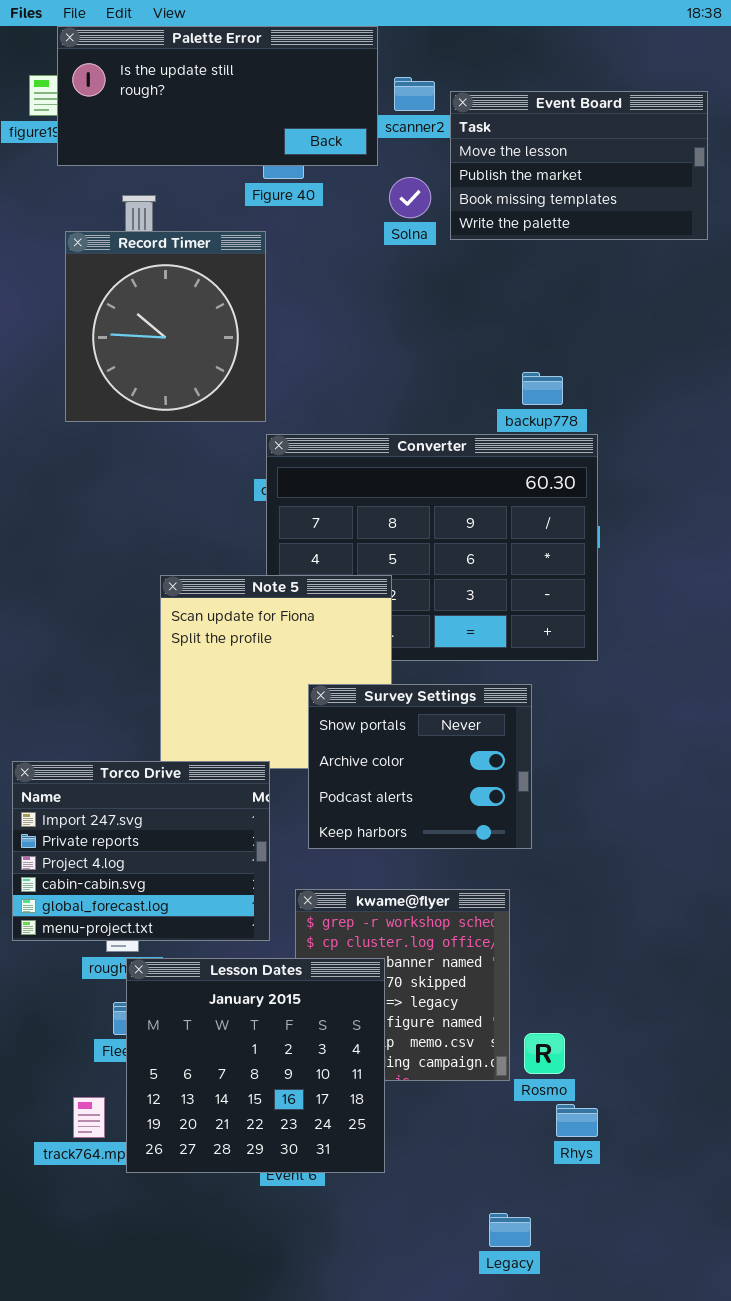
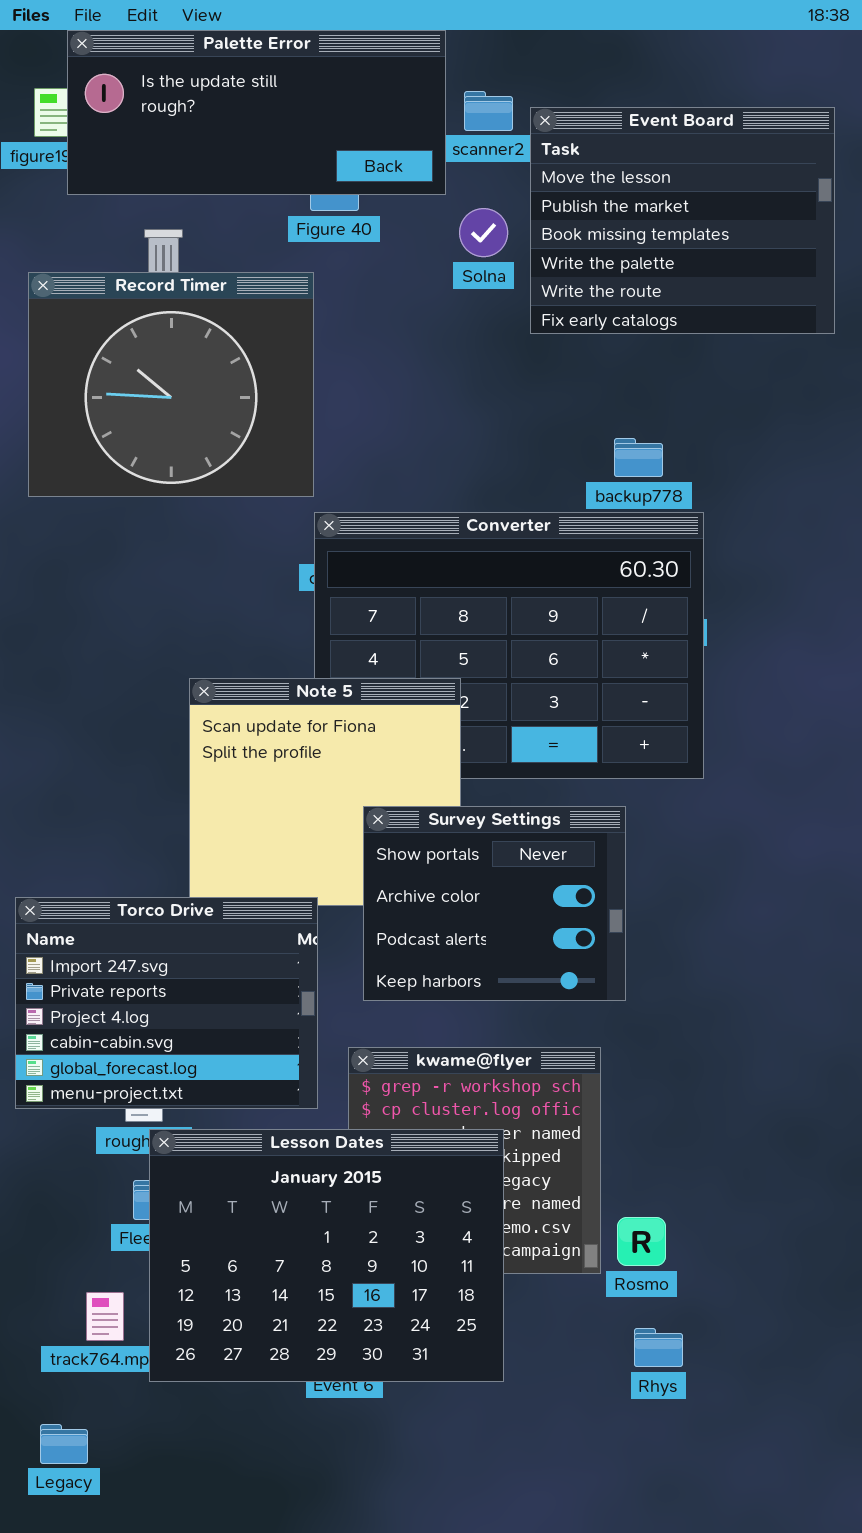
Event Board: [450,91,708,240] -> [530,107,835,334], resized
Record Timer: [65,231,266,422] -> [28,272,314,497], resized
Lesson Dates: [126,958,385,1173] -> [149,1129,504,1382], resized
Rhys: [556,1104,598,1137] -> [634,1328,683,1367], moved
Legacy: [489,1213,531,1247] -> [40,1424,88,1464], moved

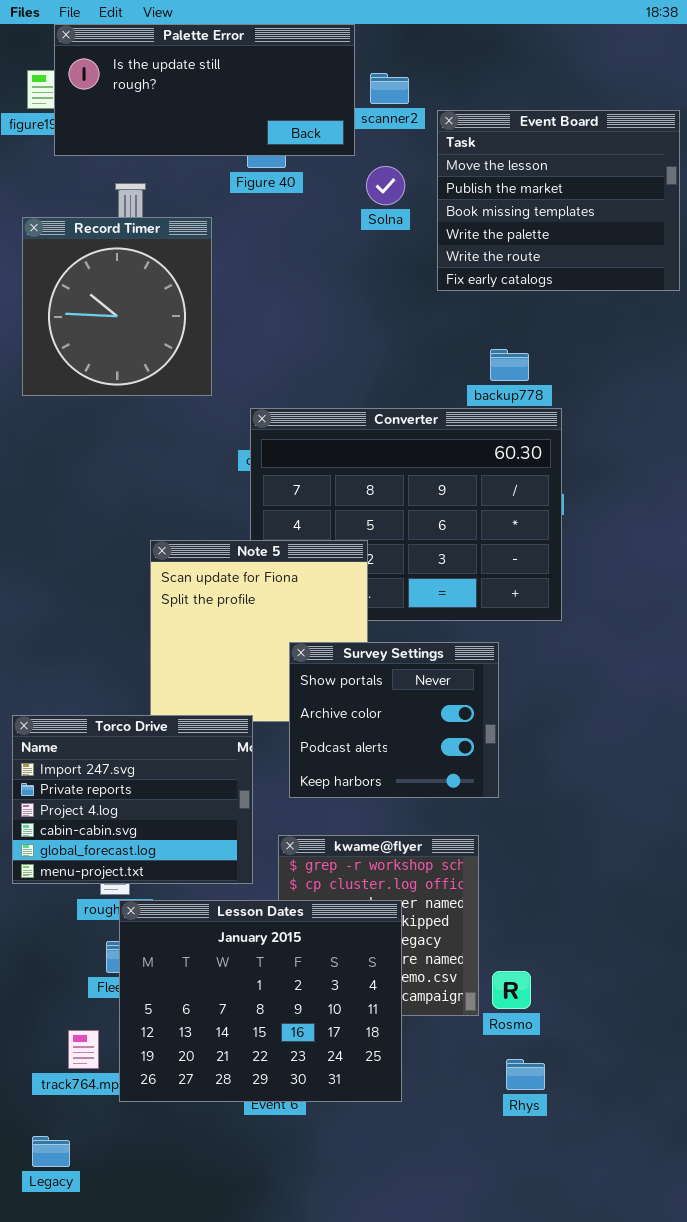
Event Board: [530,107,835,334] -> [437,110,680,291], moved
Record Timer: [28,272,314,497] -> [22,217,212,396], resized

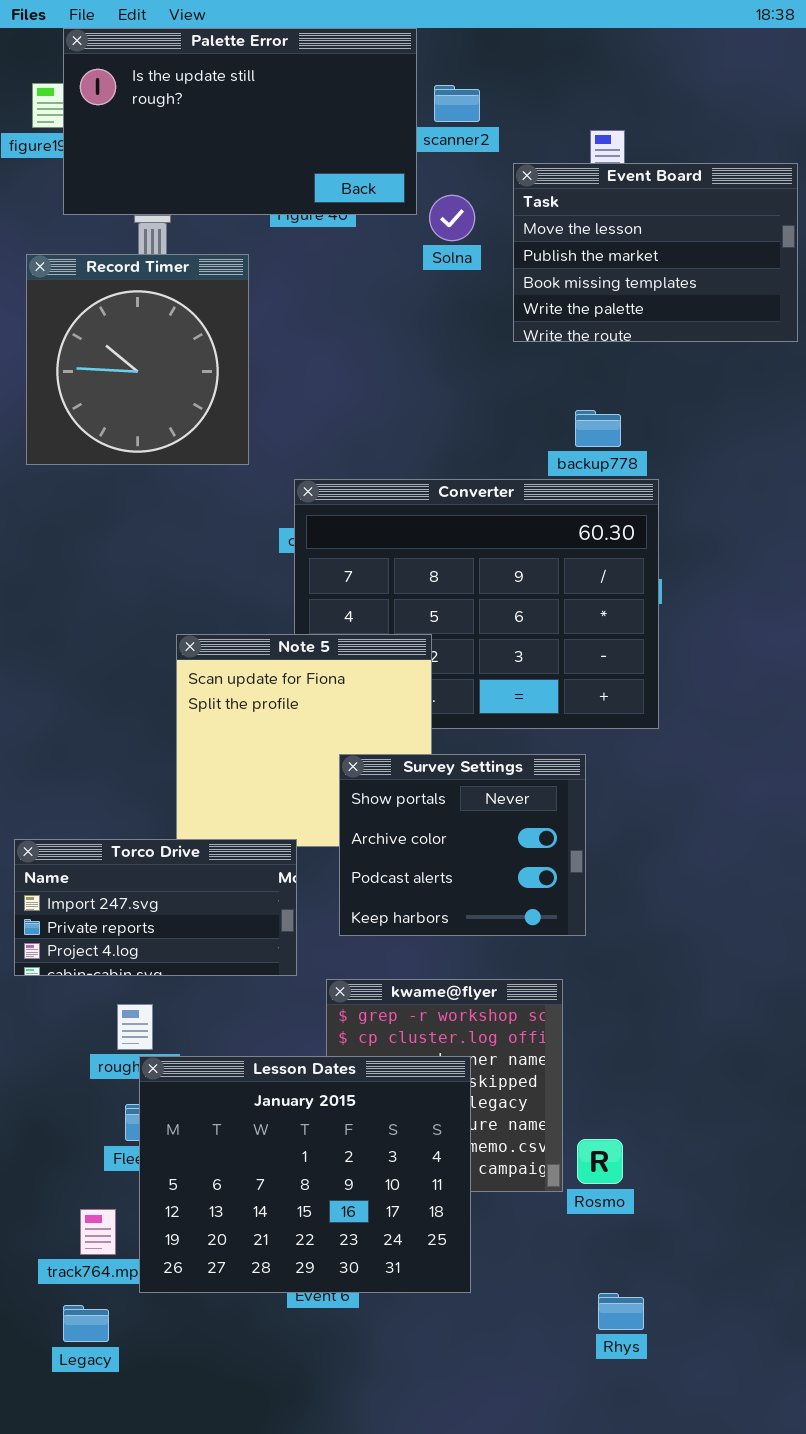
Palette Error: [54,24,355,156] -> [63,28,417,215], resized
Event Board: [437,110,680,291] -> [513,163,798,342], resized
Torco Drive: [12,715,253,884] -> [14,839,297,976], resized
Rhys: [506,1059,545,1090] -> [598,1293,644,1330], moved
Legacy: [32,1136,70,1167] -> [63,1305,109,1342], moved

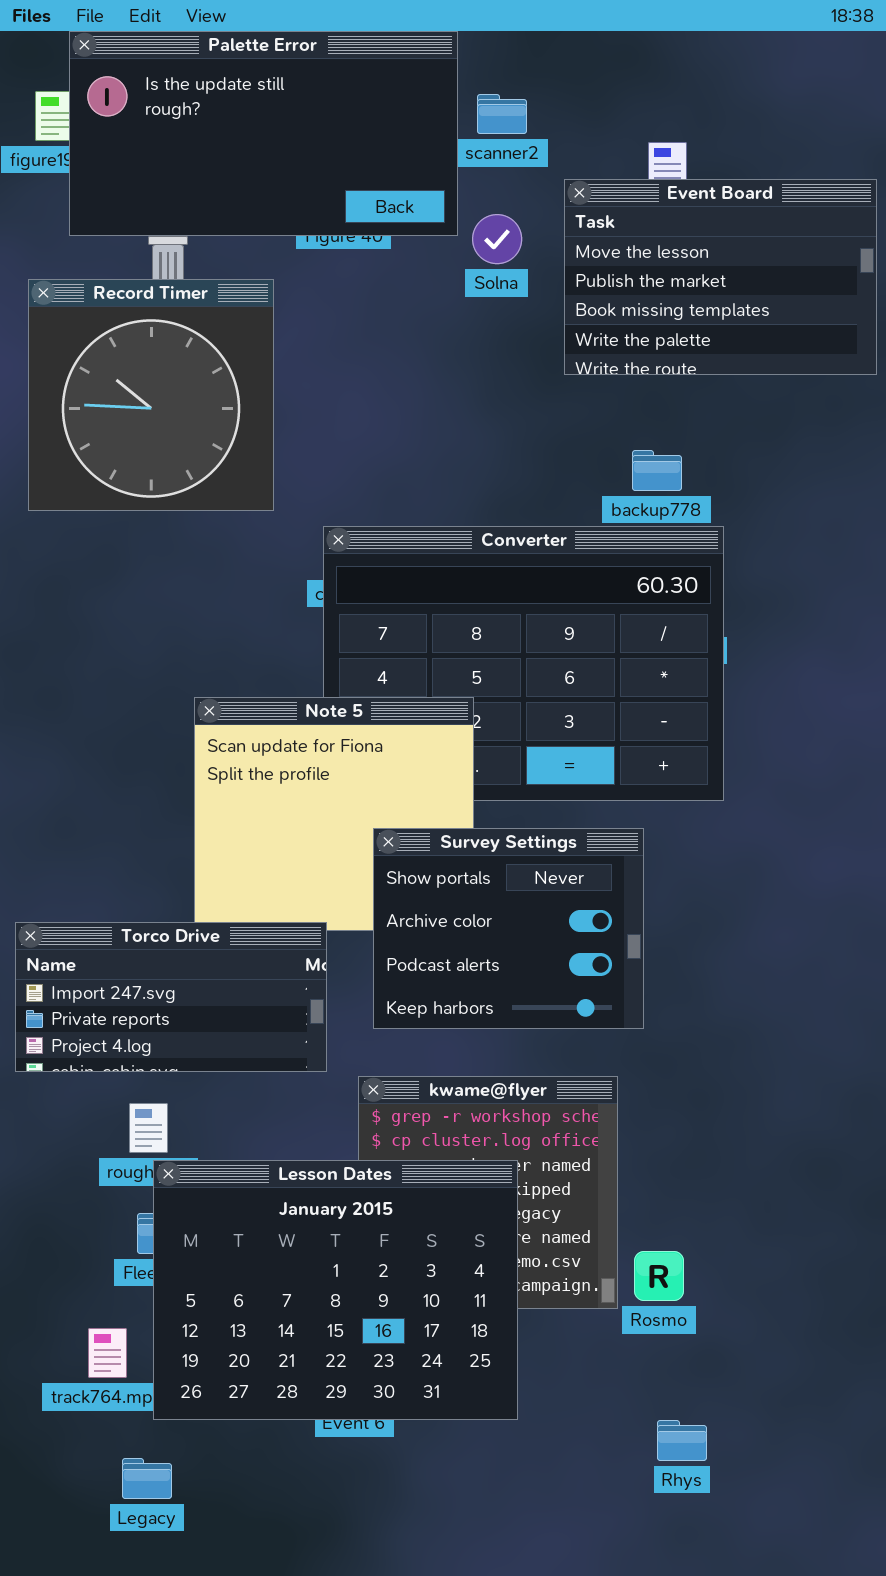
Legacy: [63,1305,109,1342] -> [122,1458,172,1499], moved

